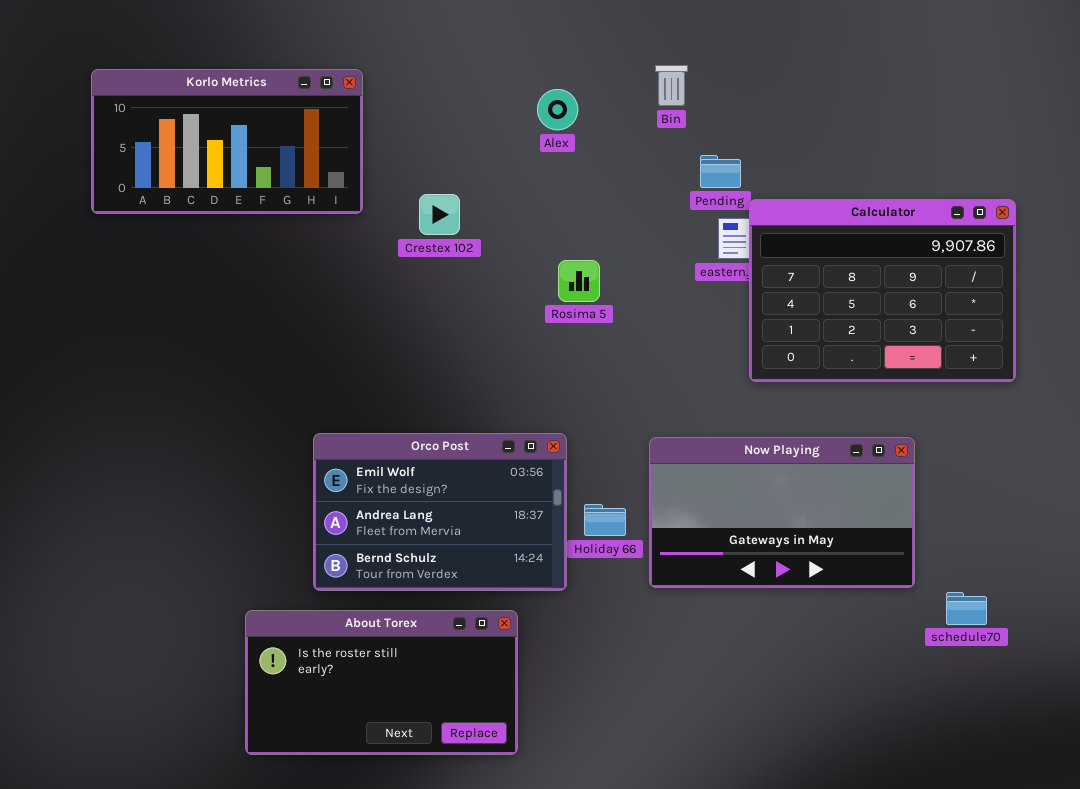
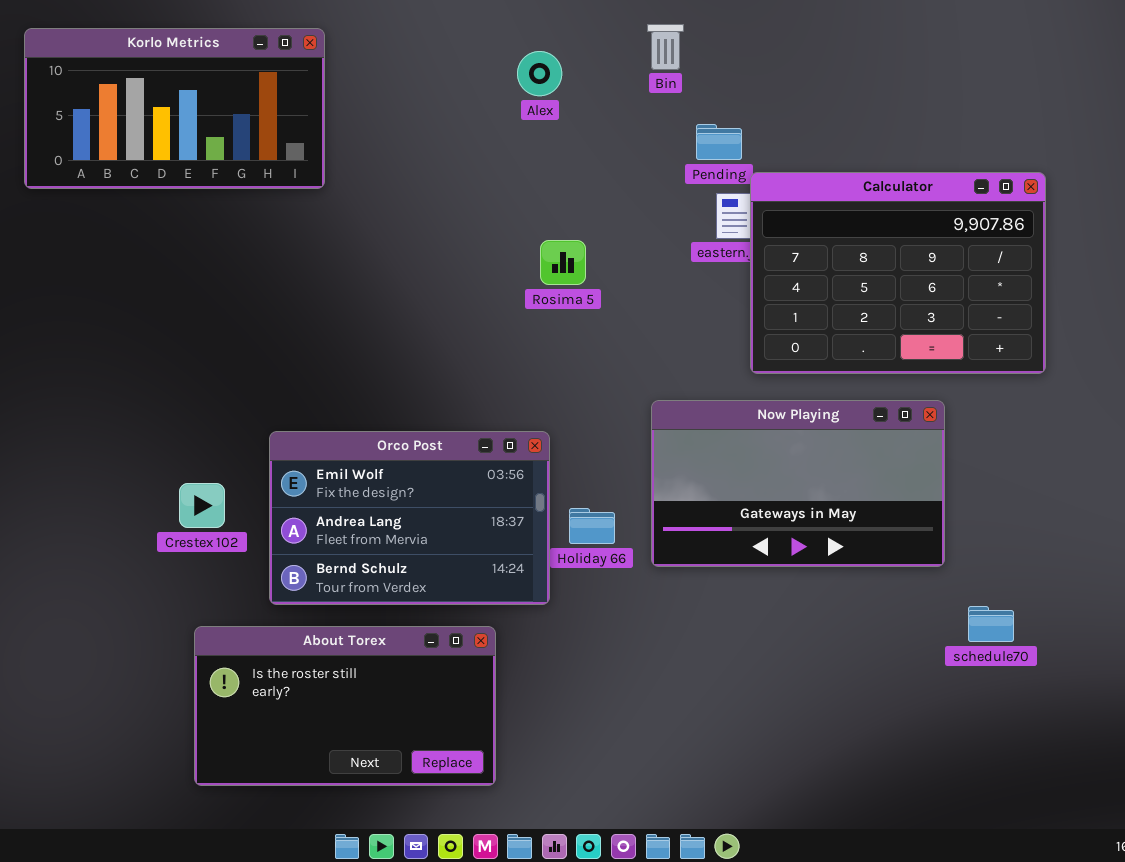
Crestex 102: [419,194,460,235] -> [179,483,225,528], moved
Now Playing: [649,437,915,588] -> [651,400,945,567], moved

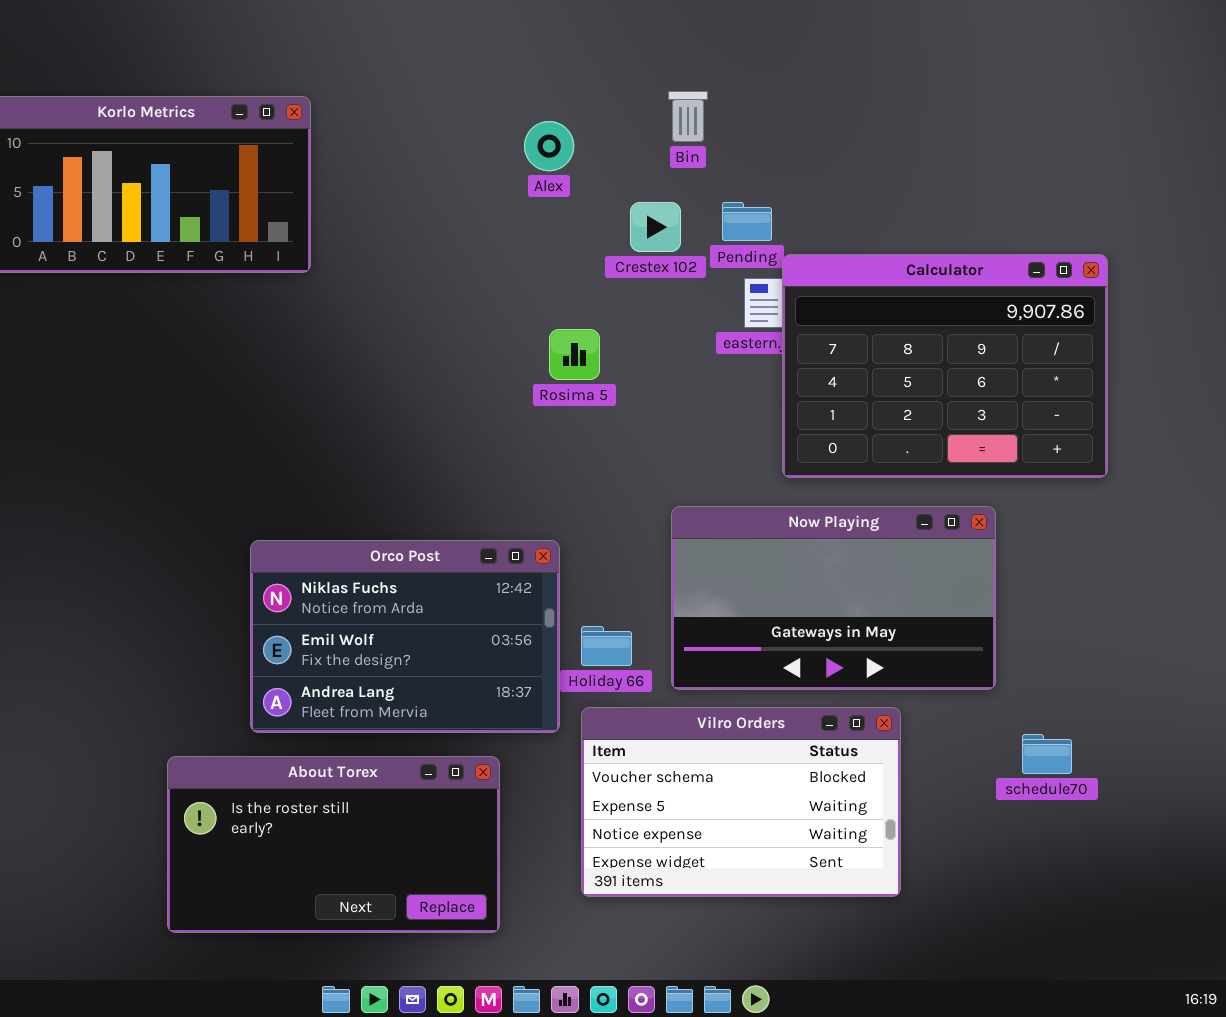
Orco Post: [269,431,550,605] -> [250,540,560,733], scrolled up 1 row
Crestex 102: [179,483,225,528] -> [630,202,681,252], moved
Vilro Orders: none -> [581,707,901,897], opened

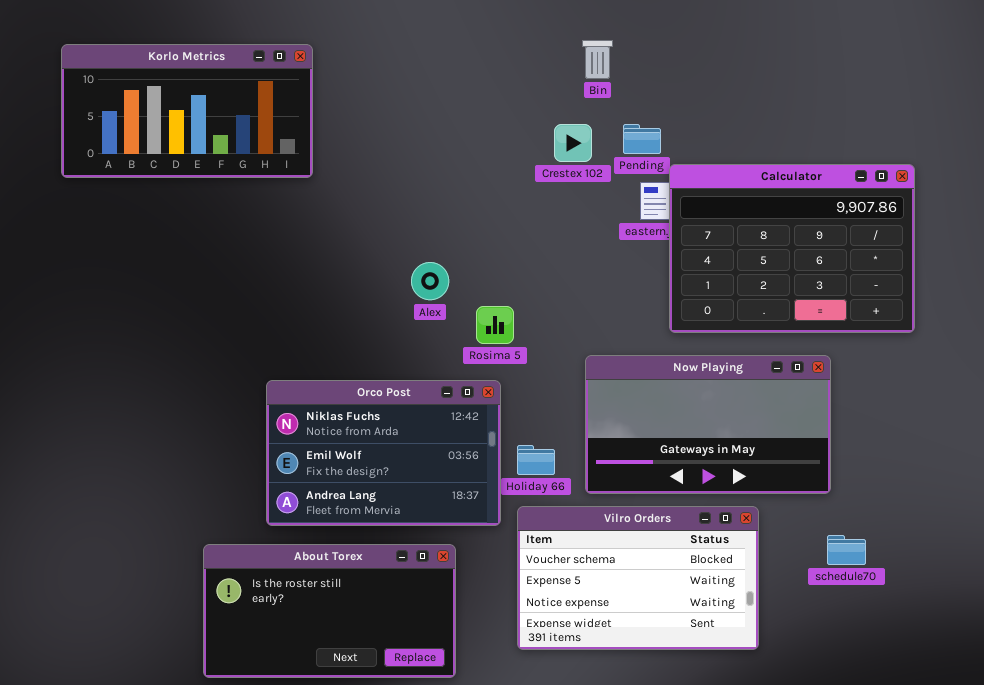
Alex: [524,121,574,171] -> [411,262,449,300], moved
Rosima 5: [549,329,600,380] -> [476,306,514,344], moved
schedule70: [1022,734,1072,774] -> [827,535,866,565], moved

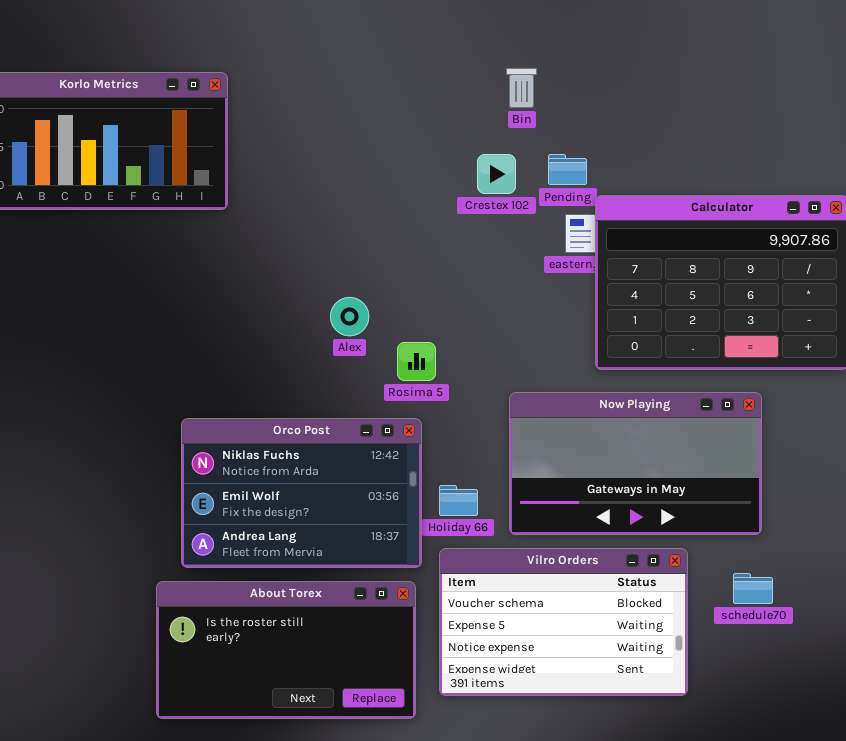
schedule70: [827,535,866,565] -> [733,573,773,604], moved
About Torex: [203,544,456,678] -> [156,581,416,719], moved

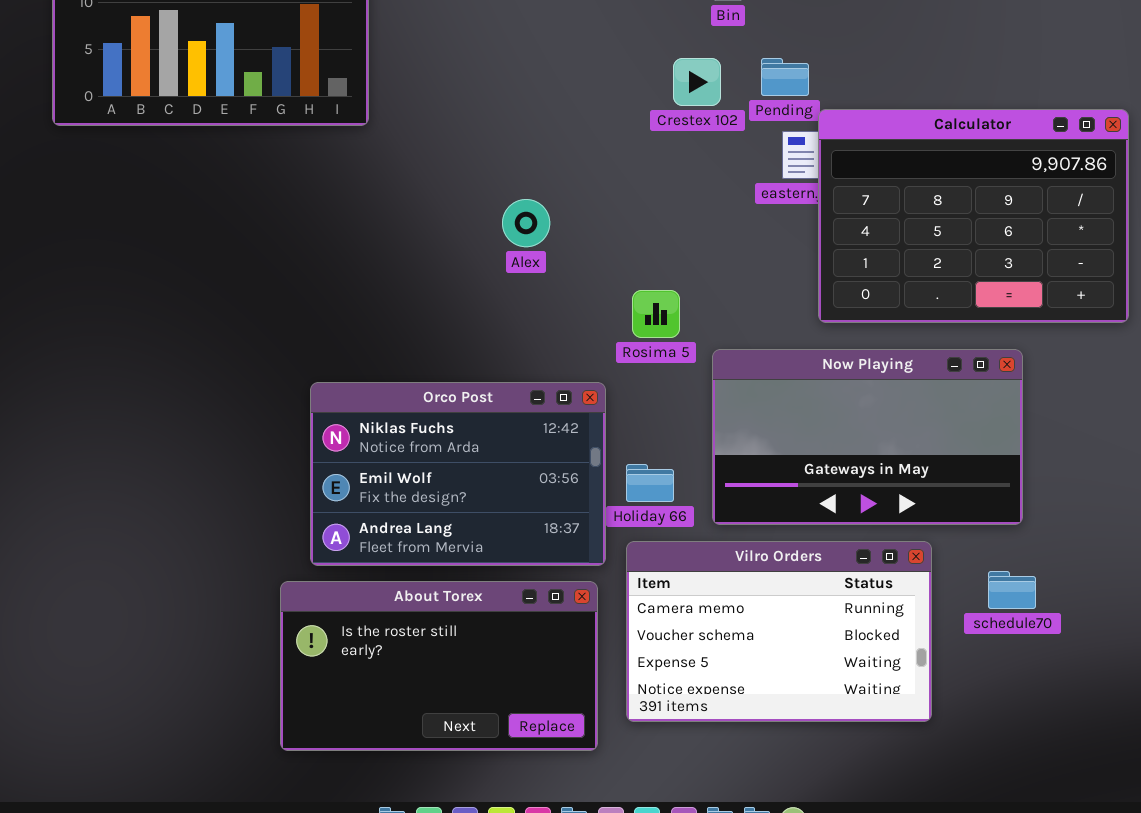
Alex: [330,297,369,336] -> [502,199,550,247], moved
Rosima 5: [397,342,436,381] -> [632,290,680,338], moved
Vilro Orders: [439,548,688,696] -> [626,541,932,722], scrolled up 1 row

